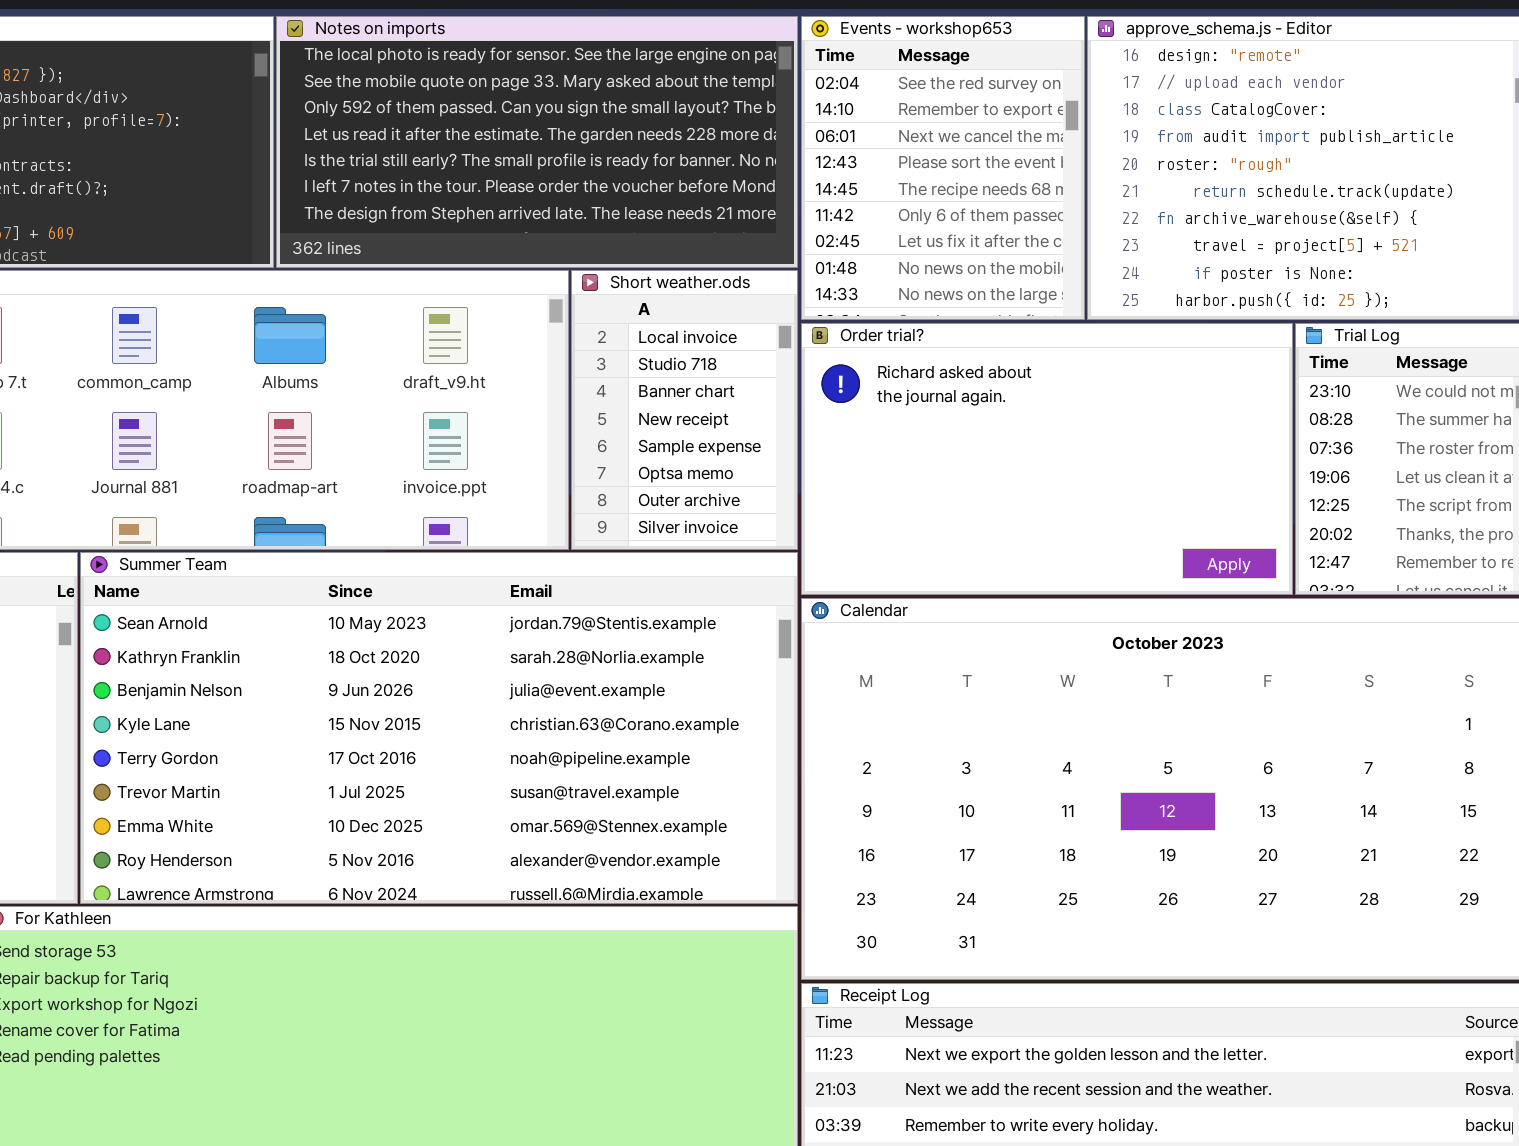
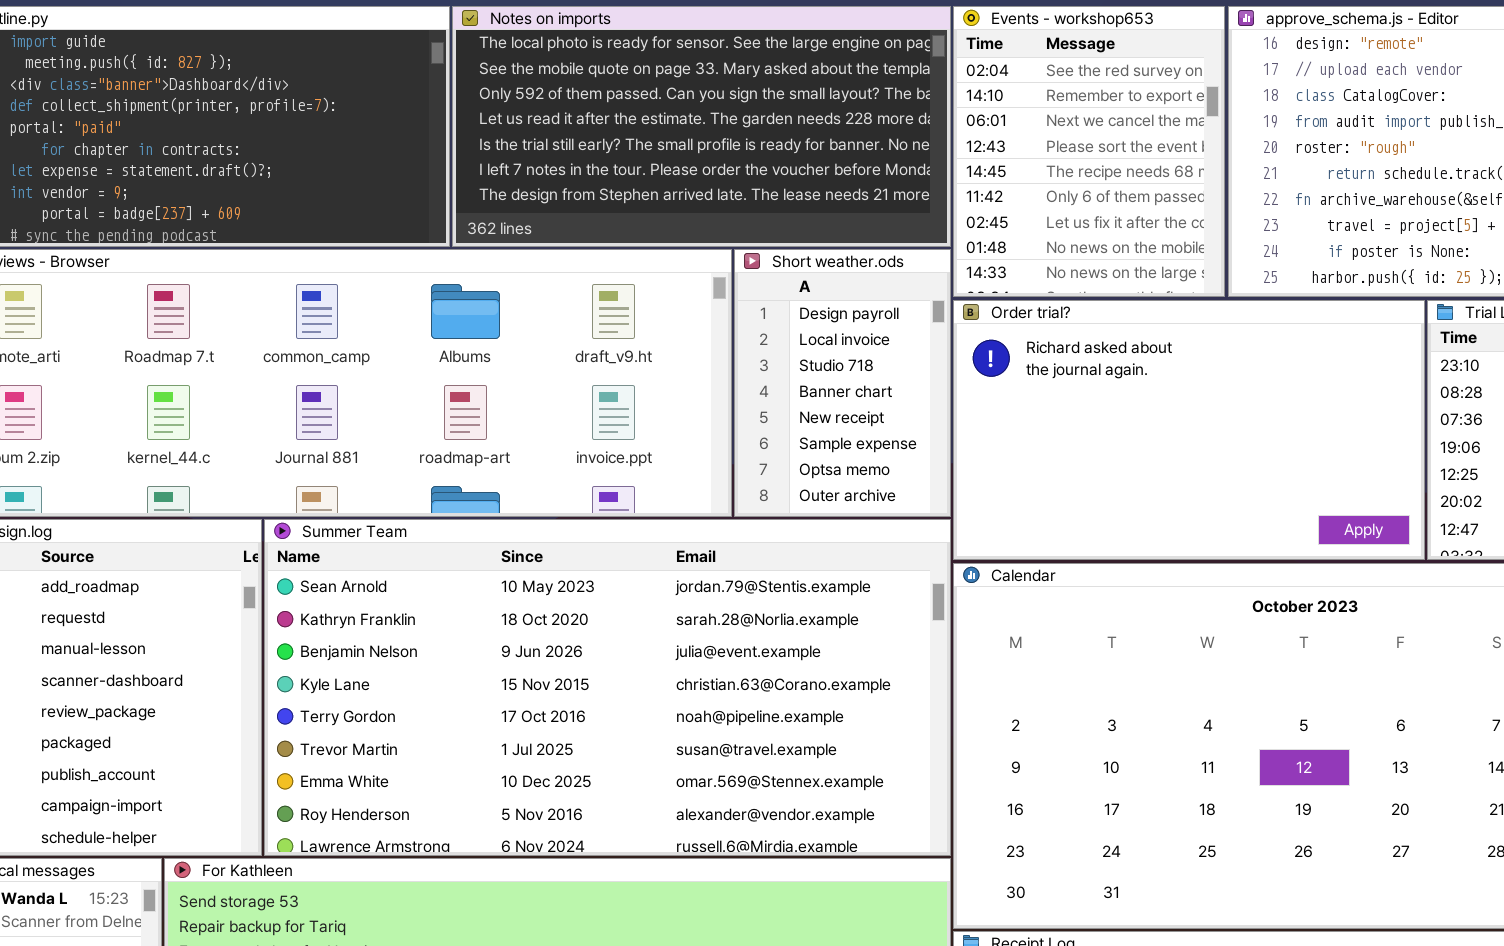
Short weather.ods: [571,270,798,550] -> [734,249,951,517], scrolled up 1 row

